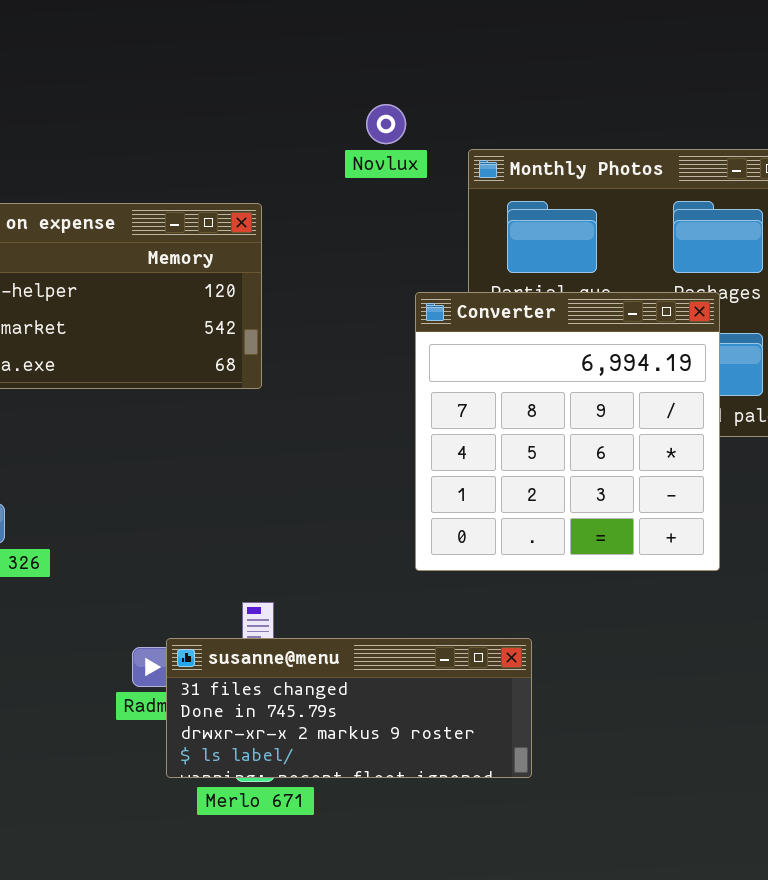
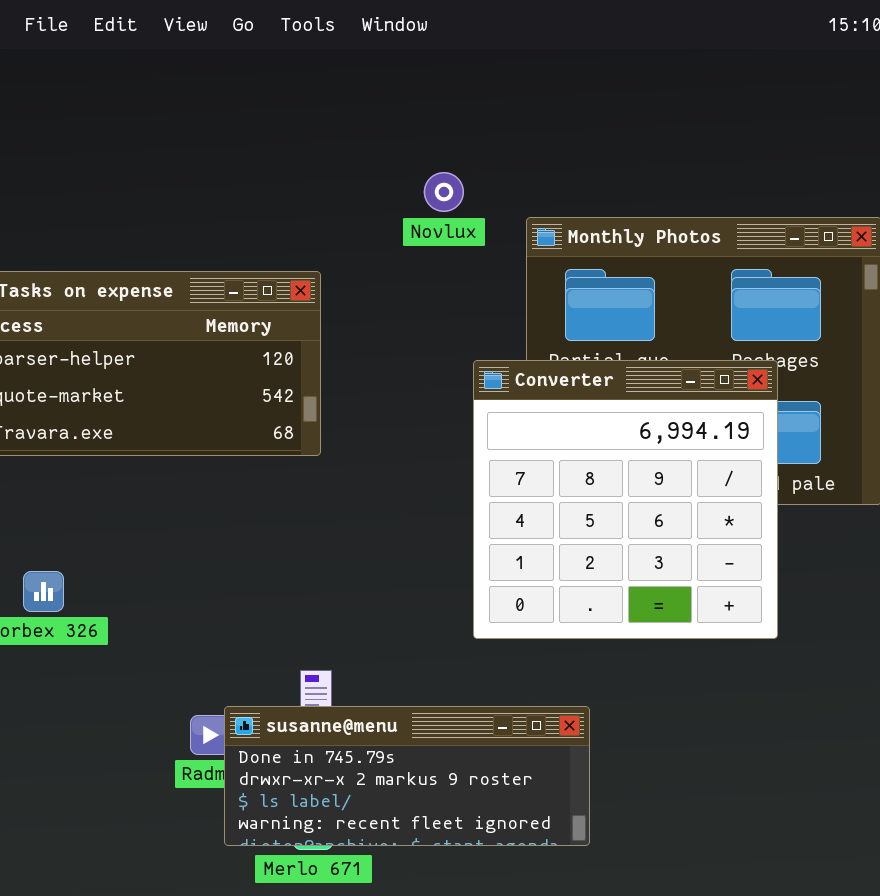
susanne@menu: [166,638,532,778] -> [224,706,590,846], scrolled down 1 row

